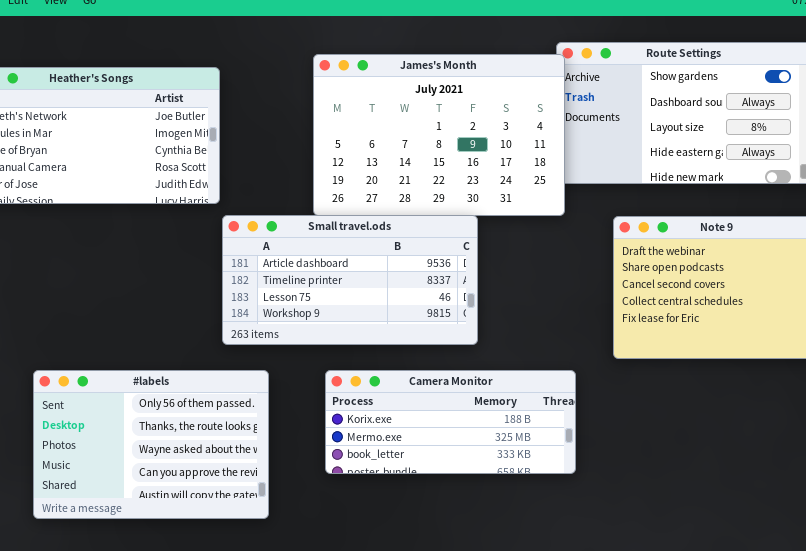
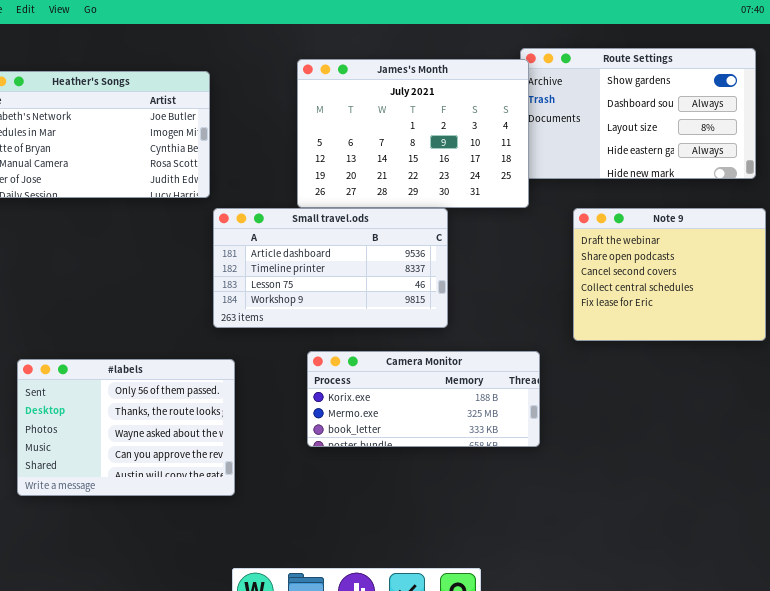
#labels: [33,370,269,519] -> [17,359,235,496], moved

